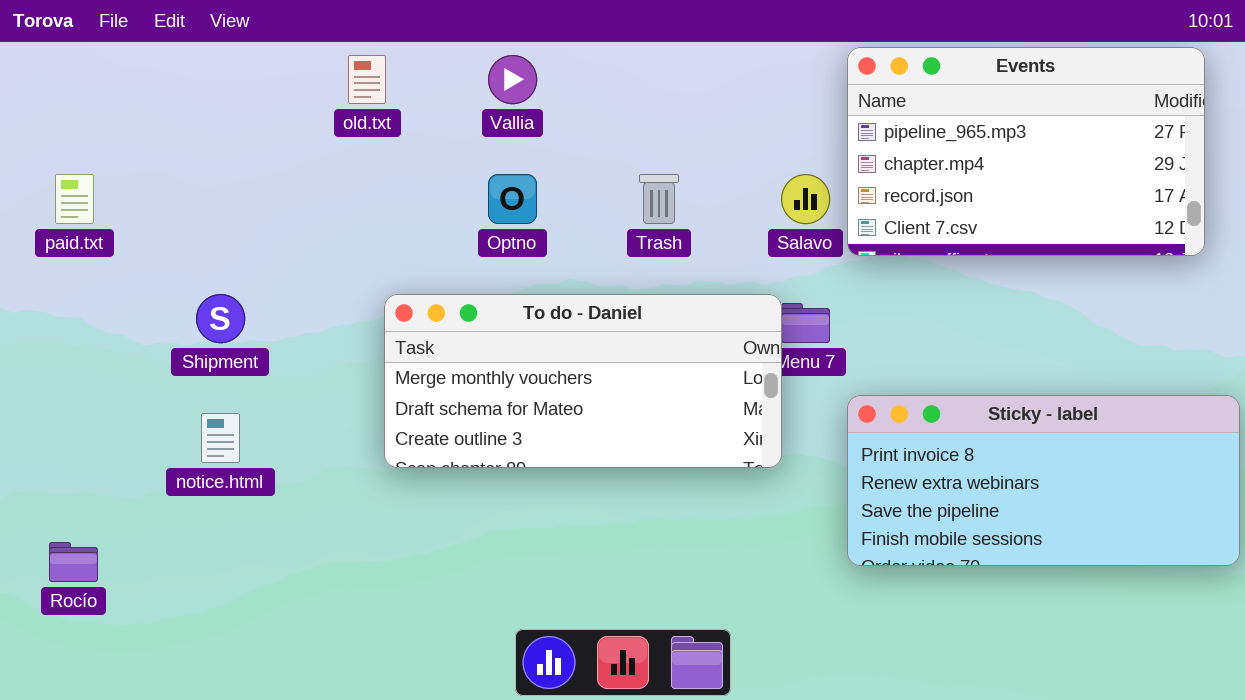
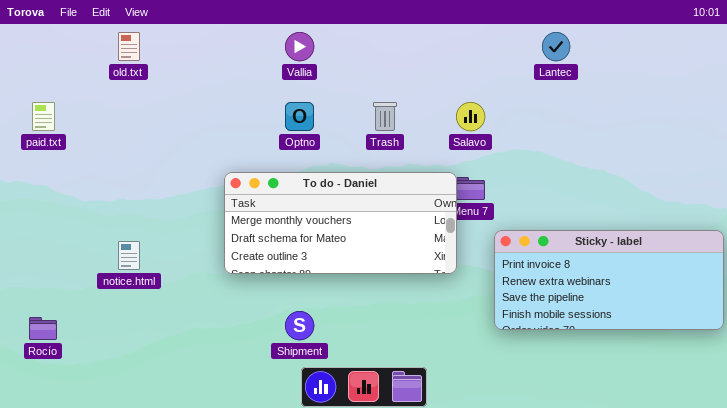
Events: [847,47,1205,256] -> none, closed
old.txt: [348,55,386,104] -> [118,32,140,61], moved
Shipment: [196,294,245,343] -> [285,311,314,340], moved

